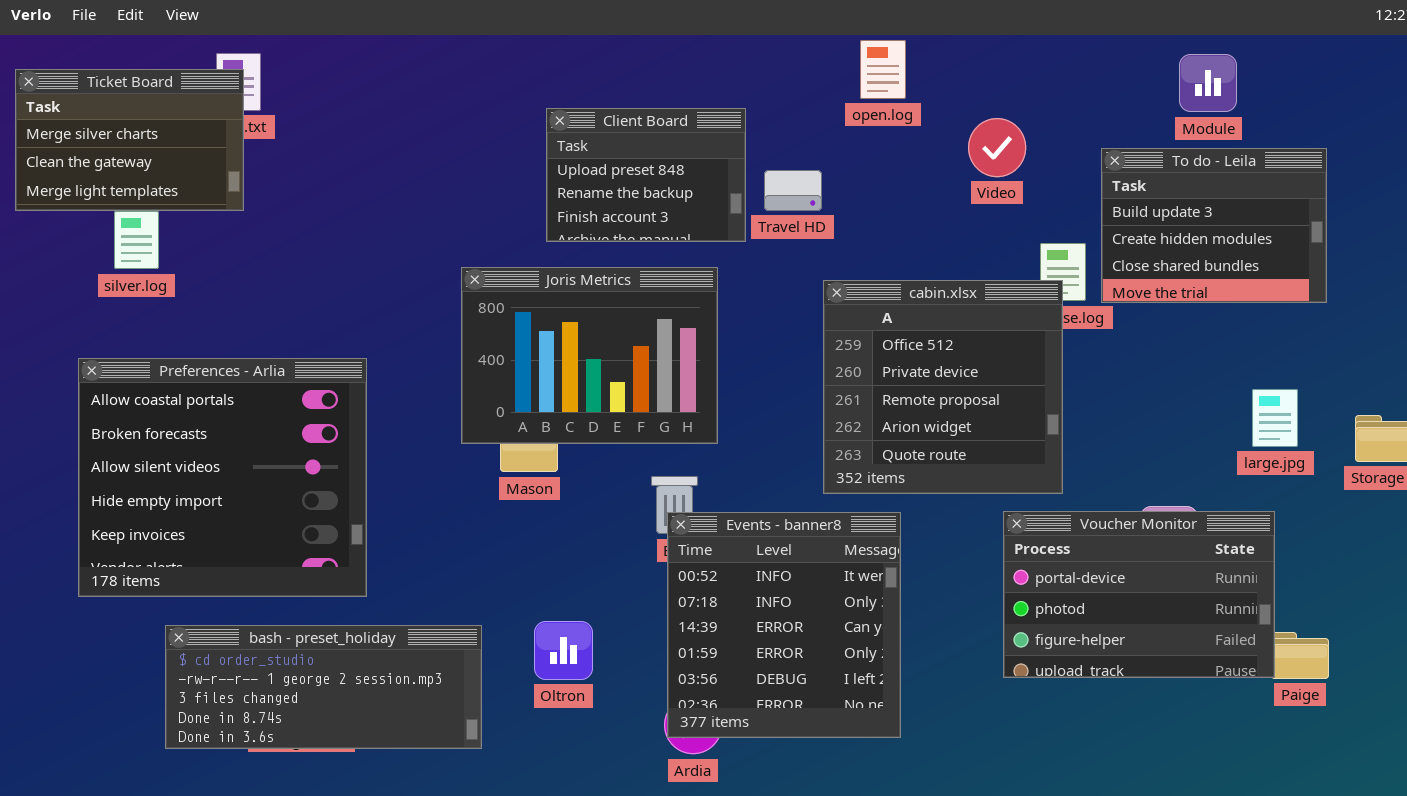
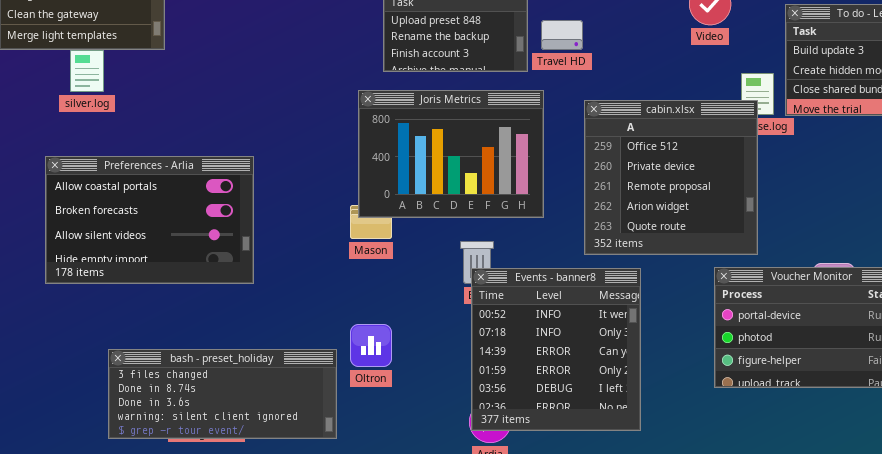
Joris Metrics: [461,267,718,444] -> [358,90,544,218], moved
Preferences - Arlia: [78,358,367,597] -> [45,156,254,284], resized
Oltron: [534,621,593,680] -> [350,324,392,367], moved
bash - preset_holiday: [165,625,482,749] -> [108,349,337,439], scrolled down 2 rows

